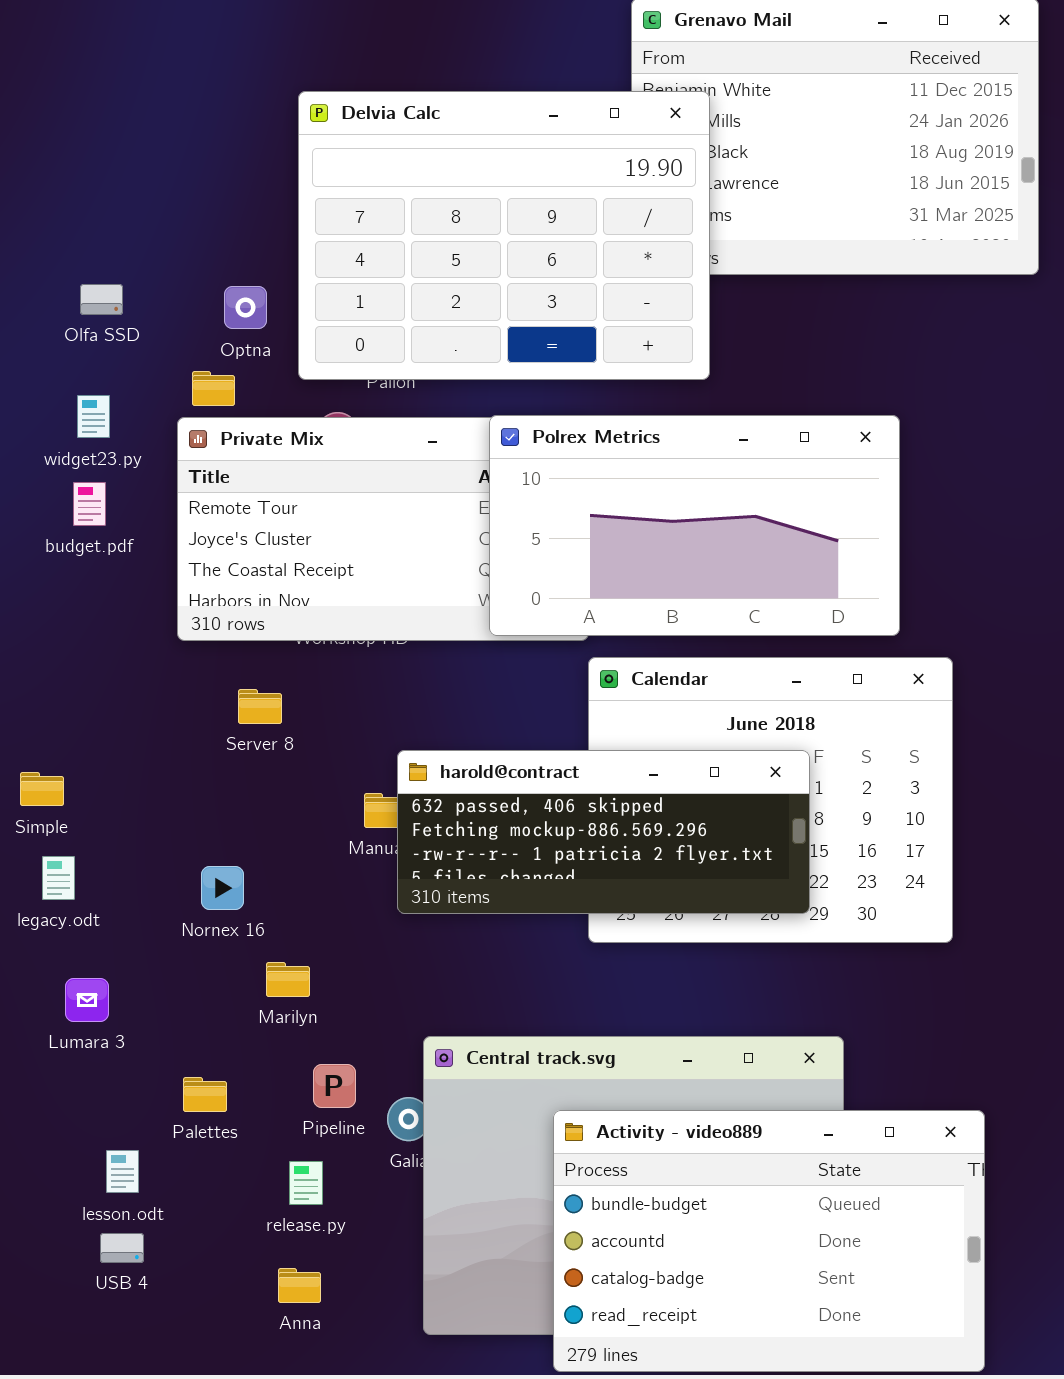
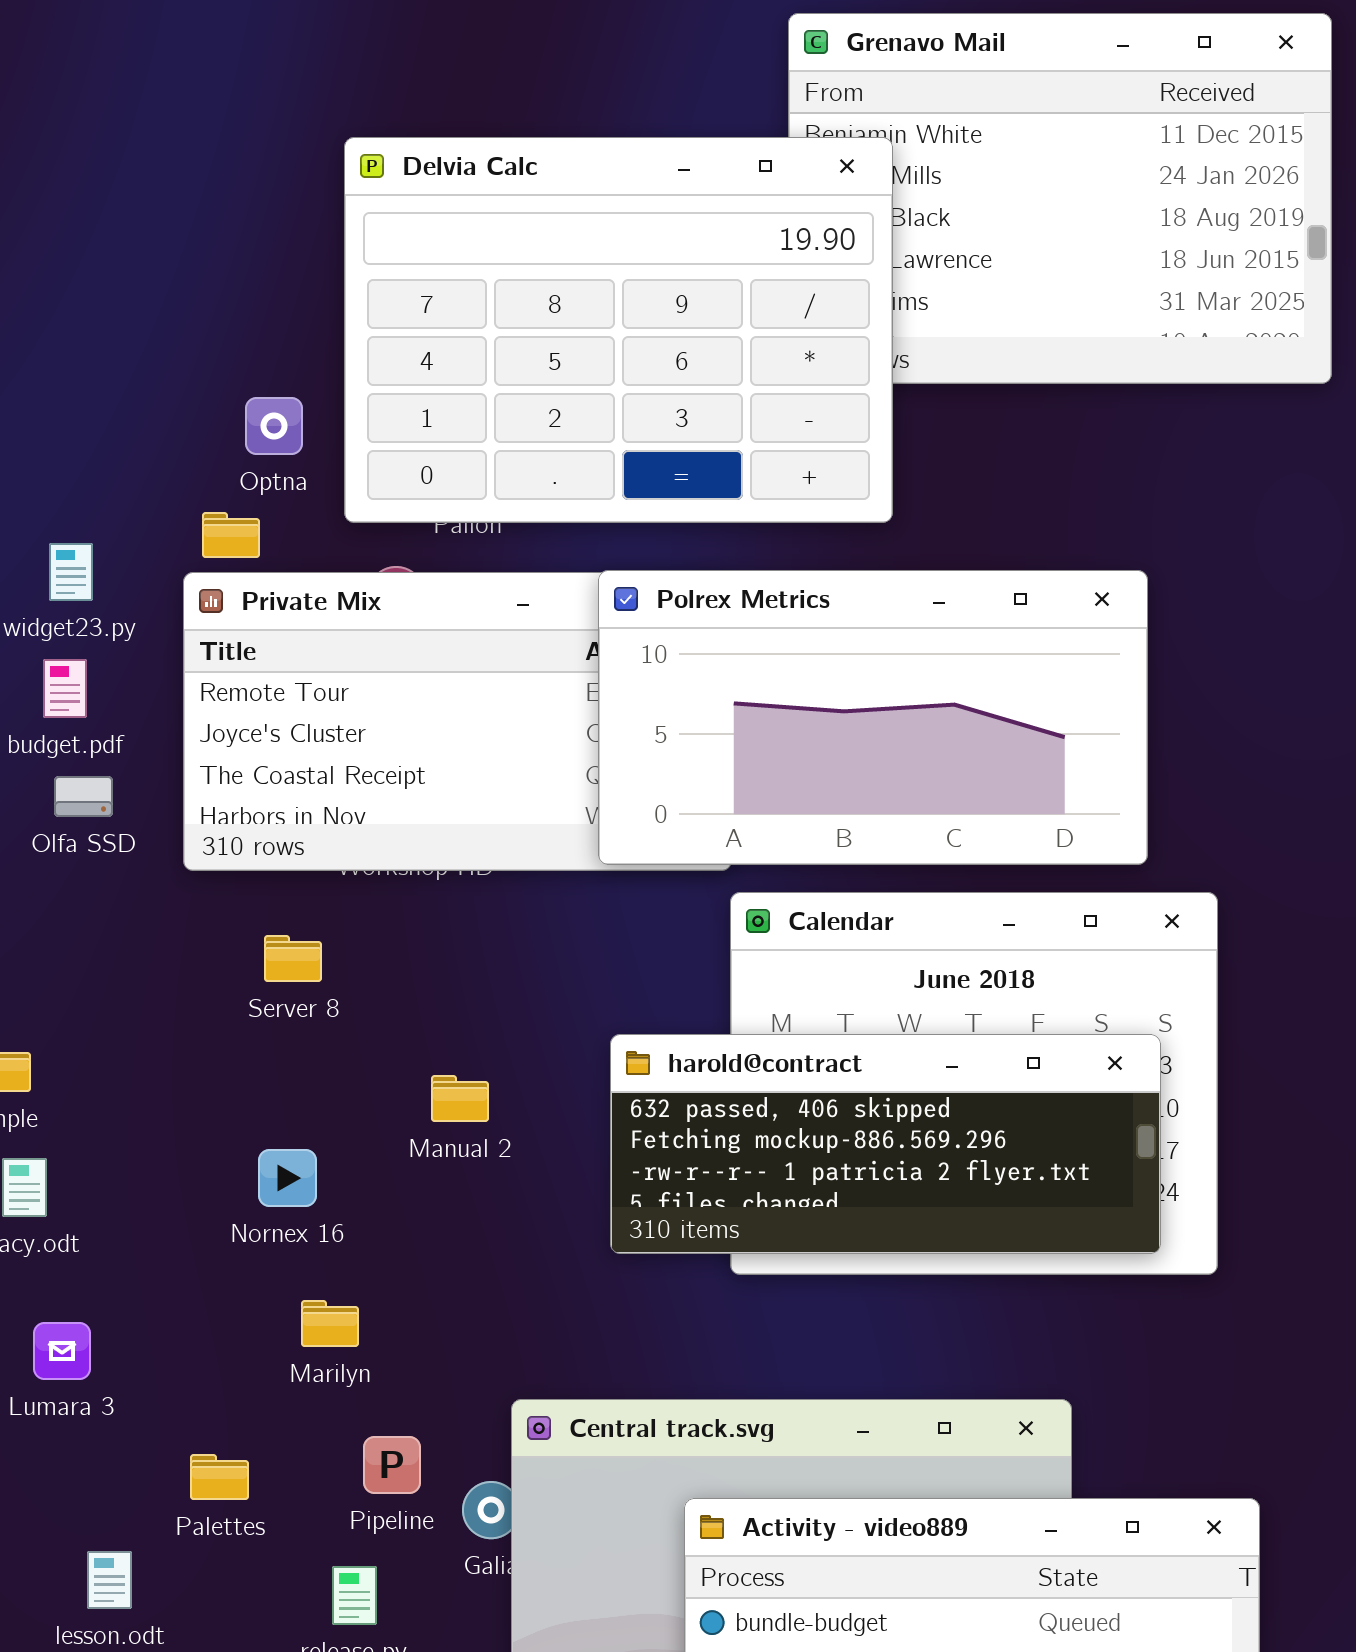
Olfa SSD: [80,284,123,315] -> [54,776,113,817], moved
harold@contract: [397,750,810,914] -> [610,1034,1161,1254], moved
Nornex 16: [201,866,244,910] -> [258,1149,317,1207], moved

